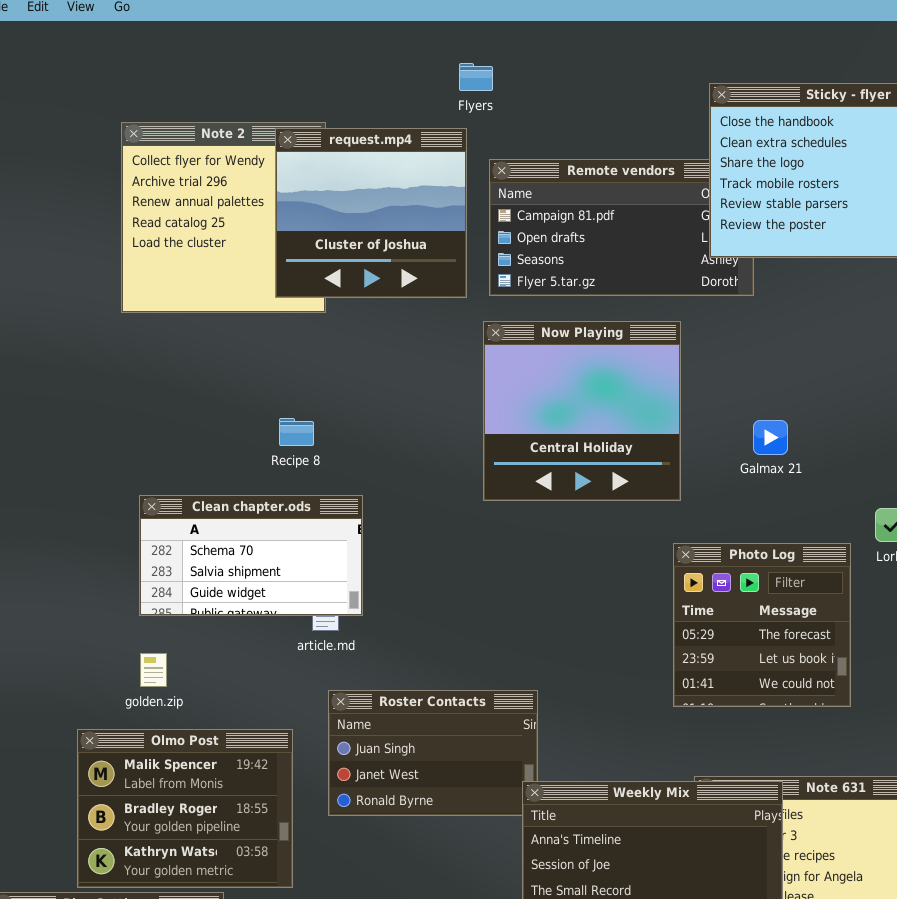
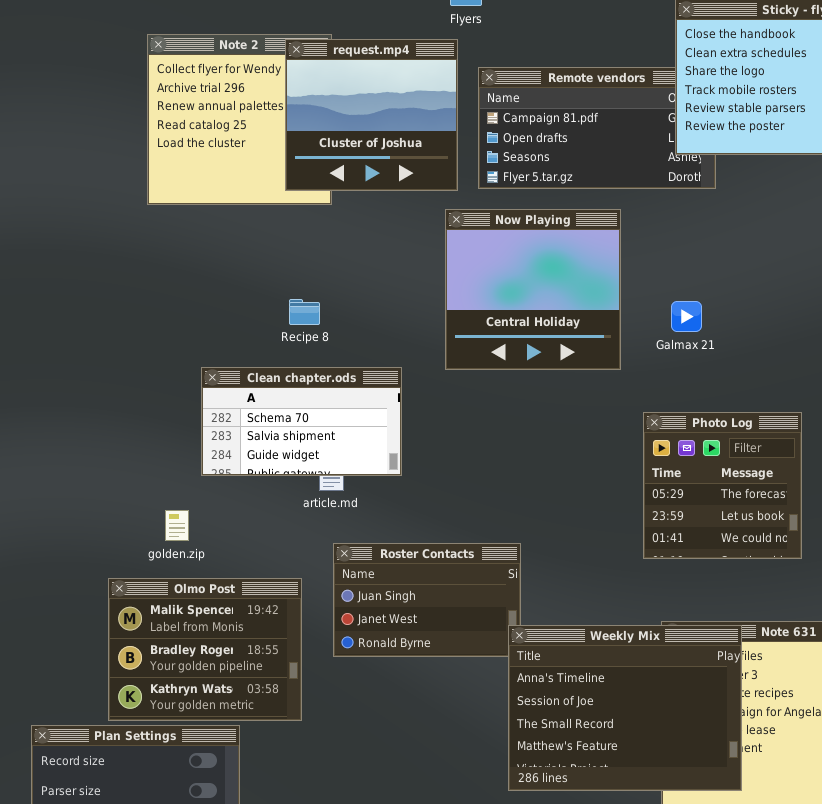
Now Playing: [483,321,681,501] -> [445,209,621,370], moved
Galmax 21: [753,420,788,455] -> [671,301,702,332], moved
Clean chapter.ods: [139,495,363,616] -> [201,367,402,476], moved

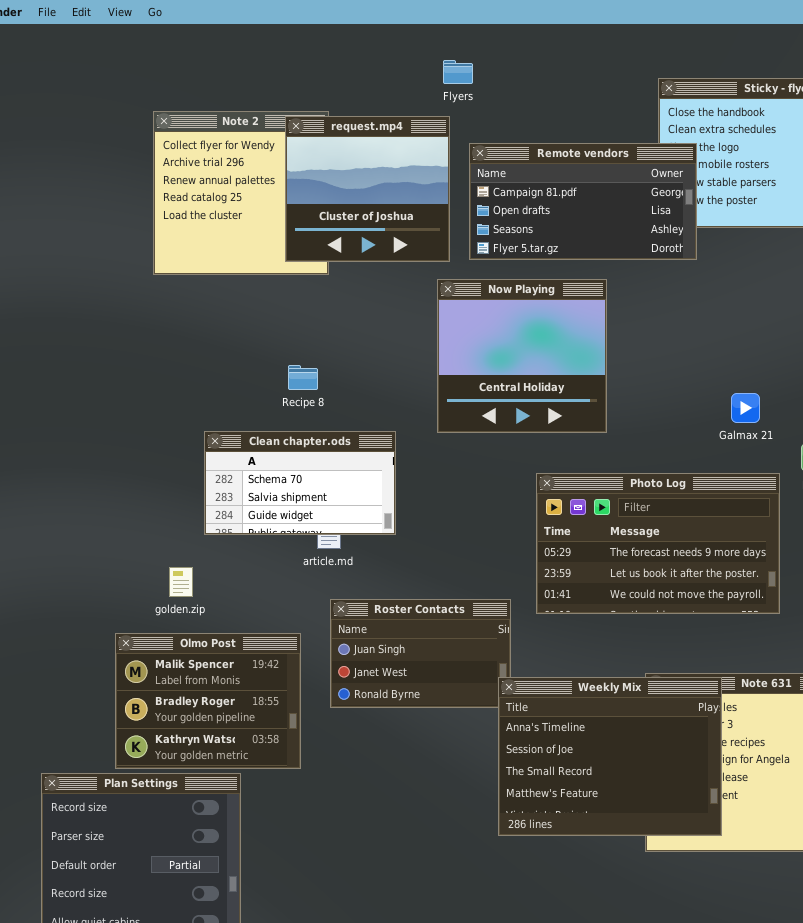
Remote vendors: [478,67,716,189] -> [469,143,697,260], raised
Galmax 21: [671,301,702,332] -> [731,393,760,423], moved
Photo Log: [643,412,802,559] -> [536,473,780,614], resized

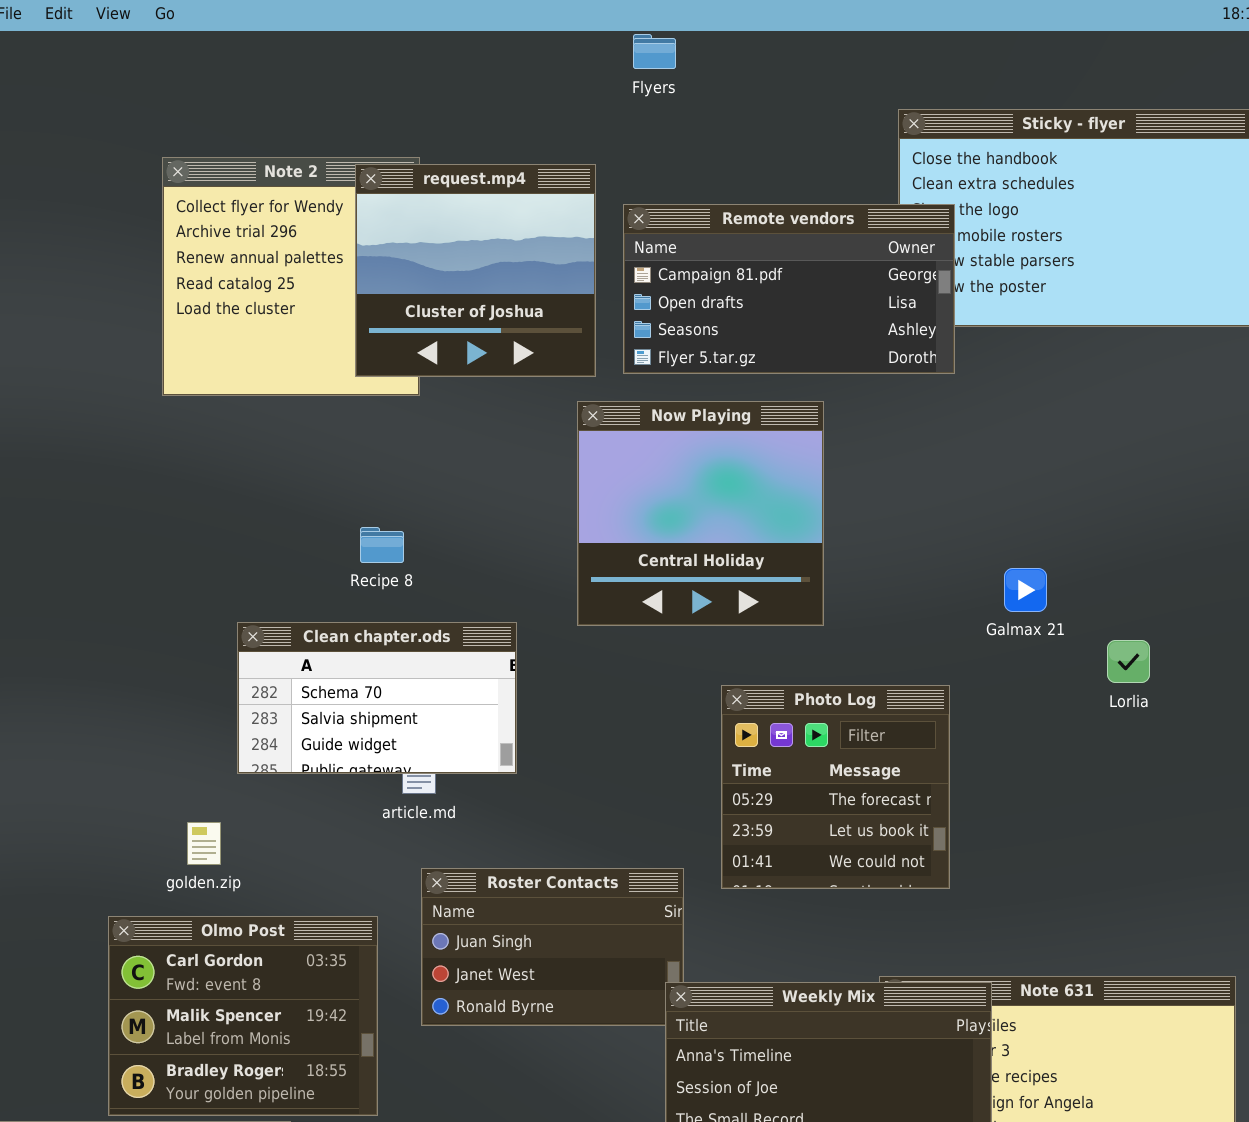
Flyers: [443,60,473,84] -> [633,34,676,69], moved
Photo Log: [536,473,780,614] -> [721,685,950,889], resized
Olmo Post: [115,633,301,769] -> [108,916,378,1116], scrolled up 1 row

